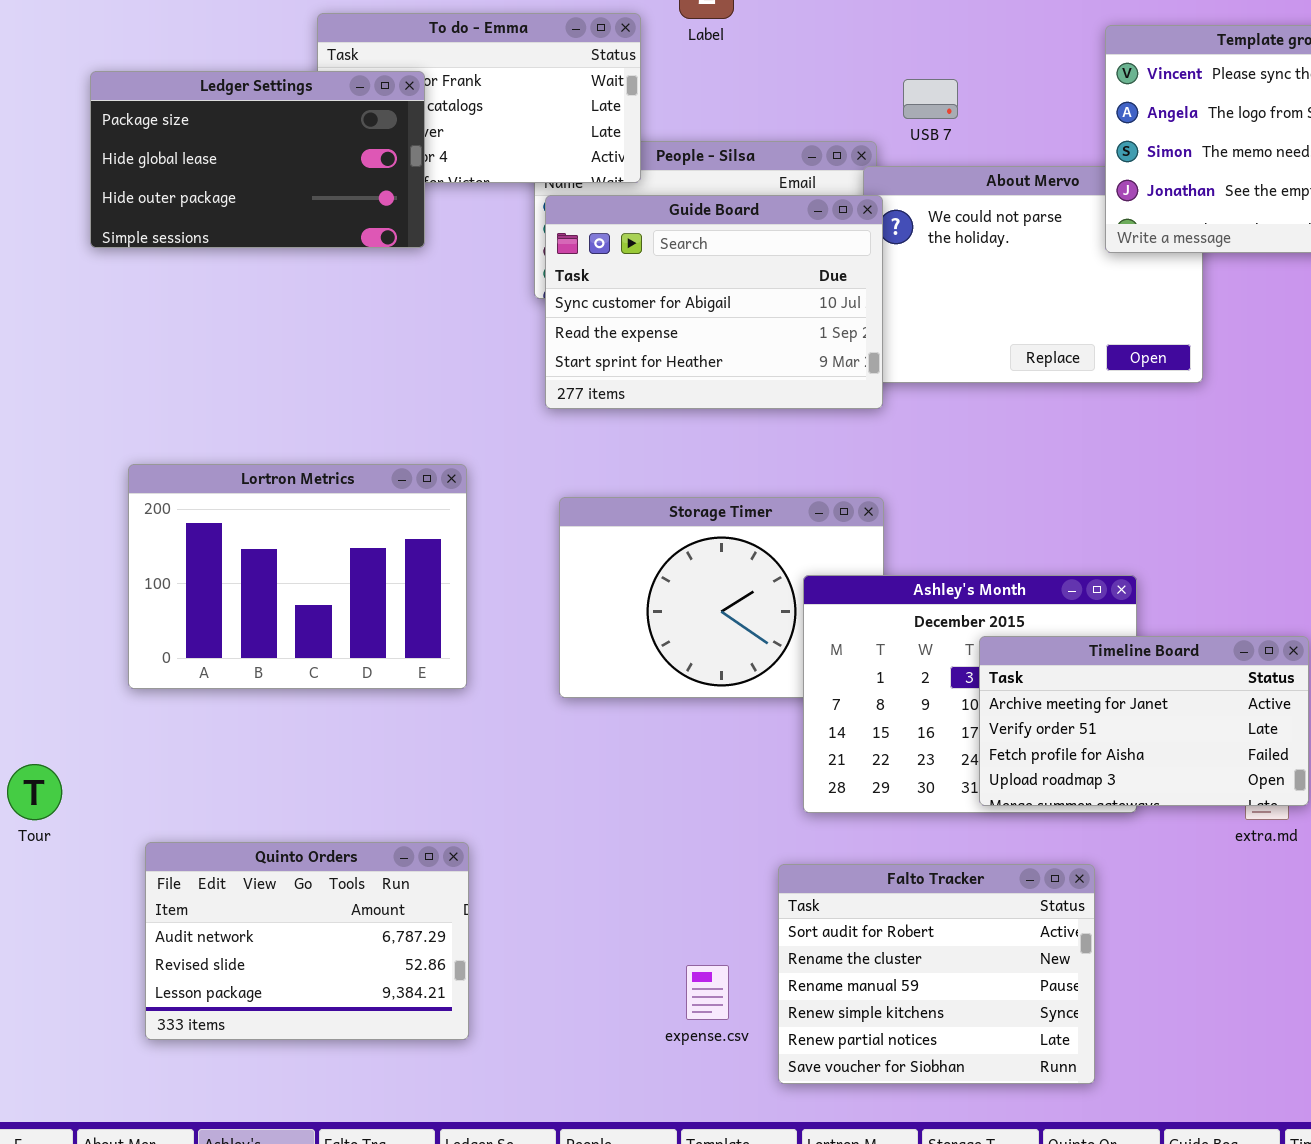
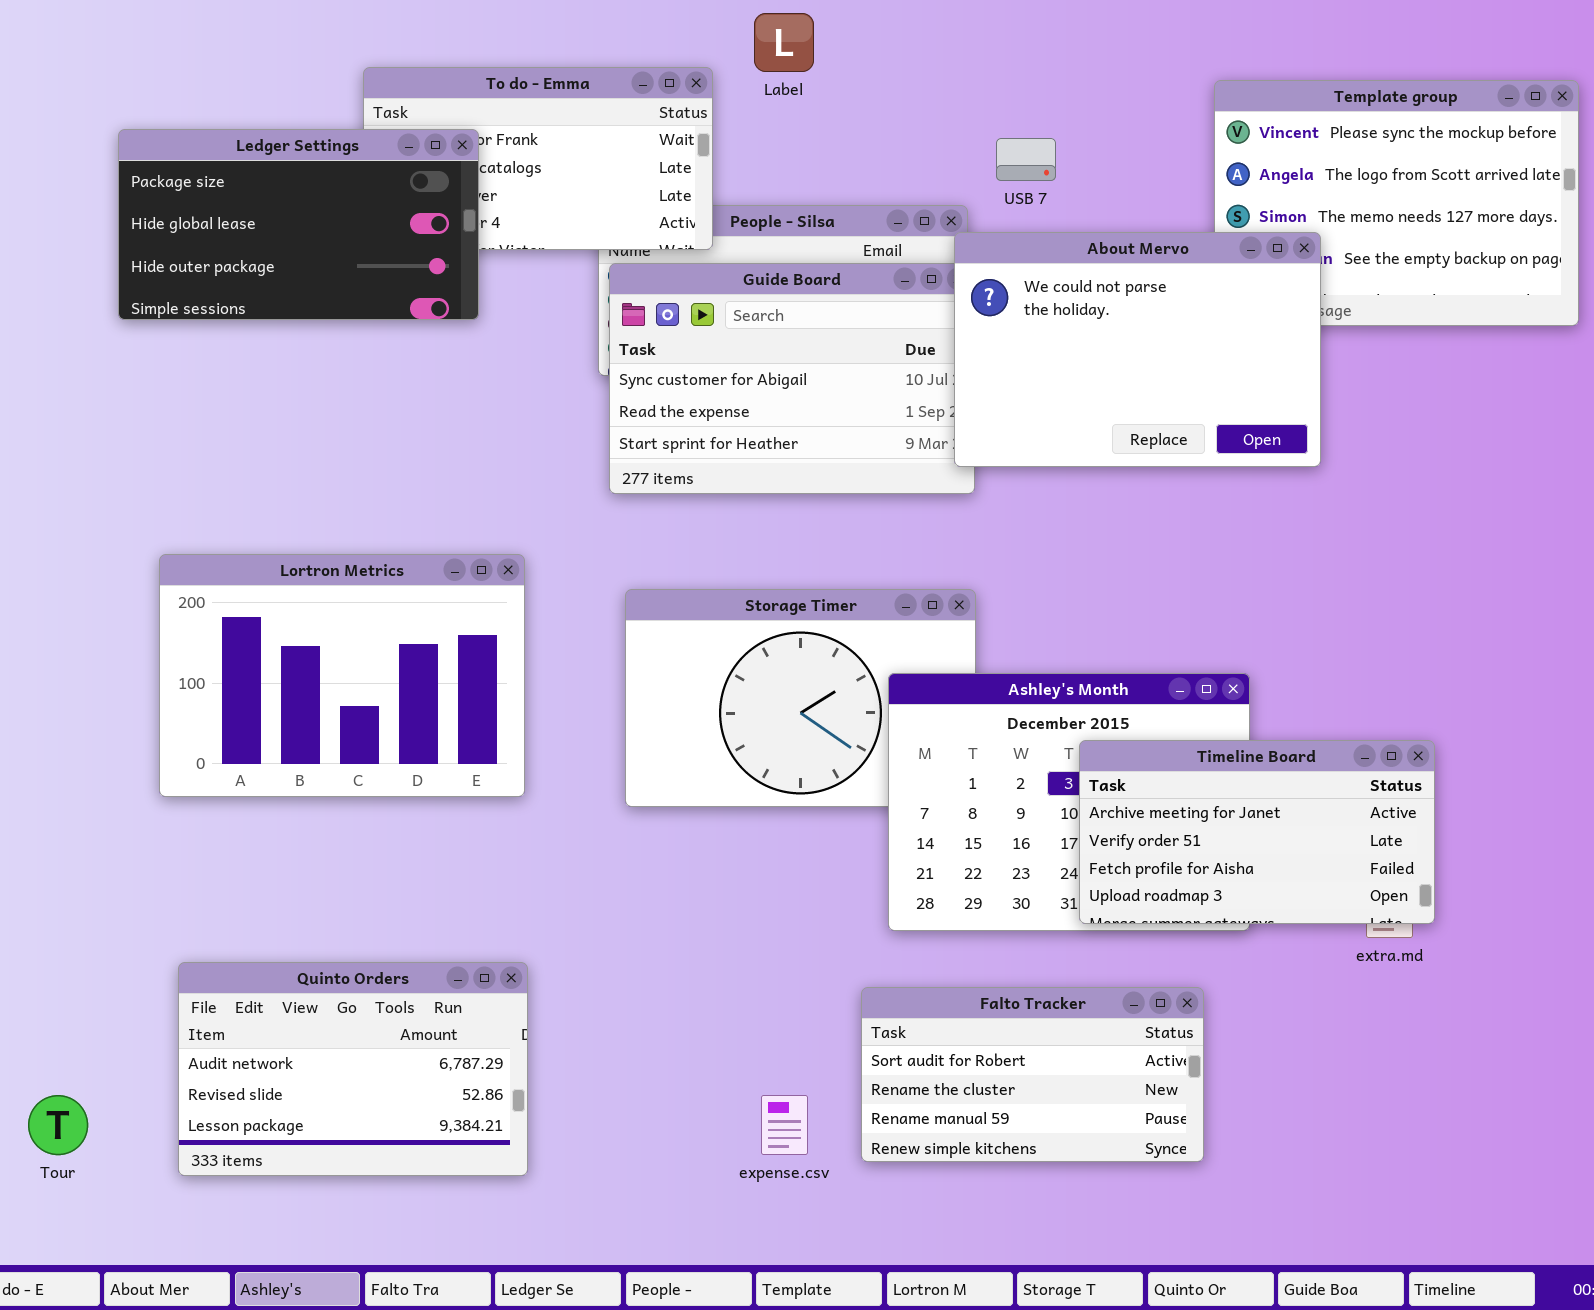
About Mervo: [863,166,1203,383] -> [954,232,1321,467], raised
Tour: [7,764,62,820] -> [28,1095,88,1155], moved
Falto Tracker: [778,864,1095,1084] -> [861,987,1204,1162], resized

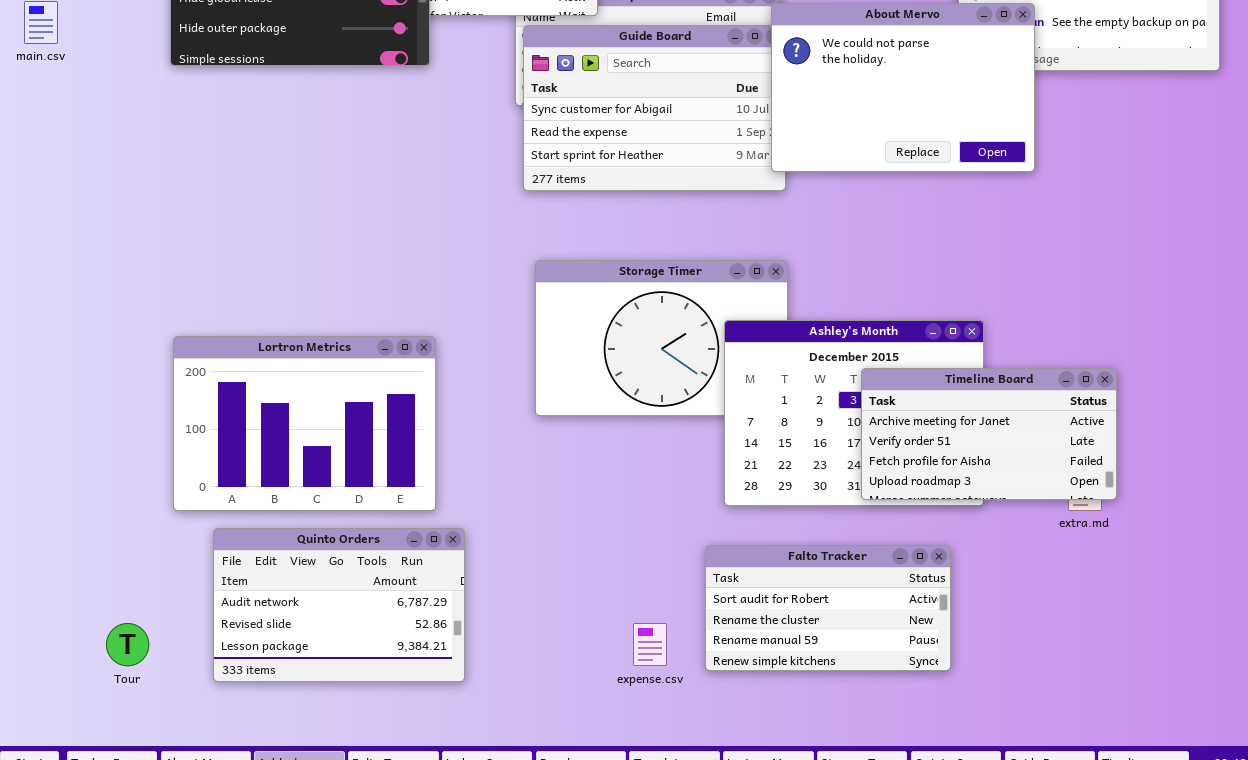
Lortron Metrics: [159,554,525,797] -> [173,336,436,511], moved

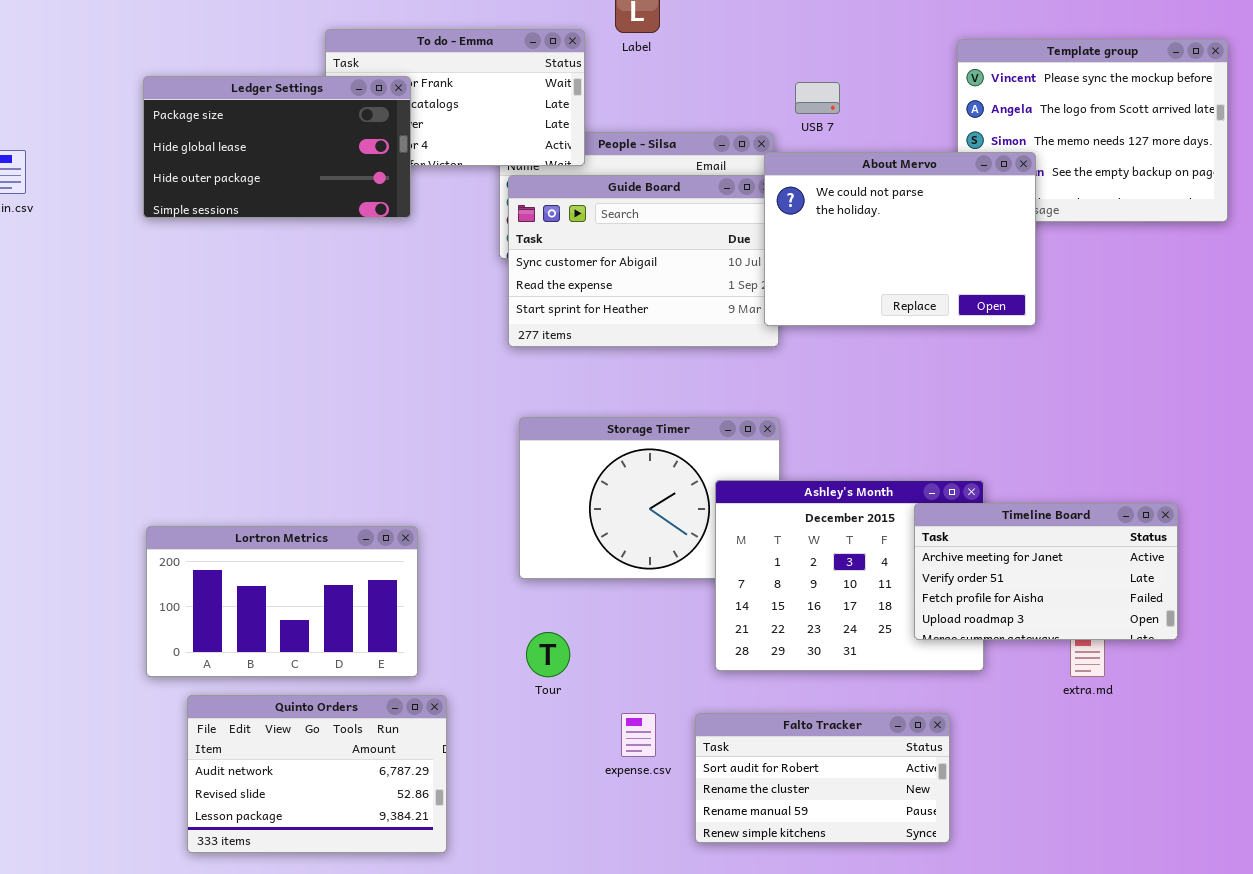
Lortron Metrics: [173,336,436,511] -> [146,526,418,677], resized
Timeline Board: [861,368,1117,500] -> [914,503,1178,640], moved
Tour: [106,623,149,666] -> [526,632,570,677], moved
expense.csv: [633,623,667,666] -> [621,713,656,757], moved

